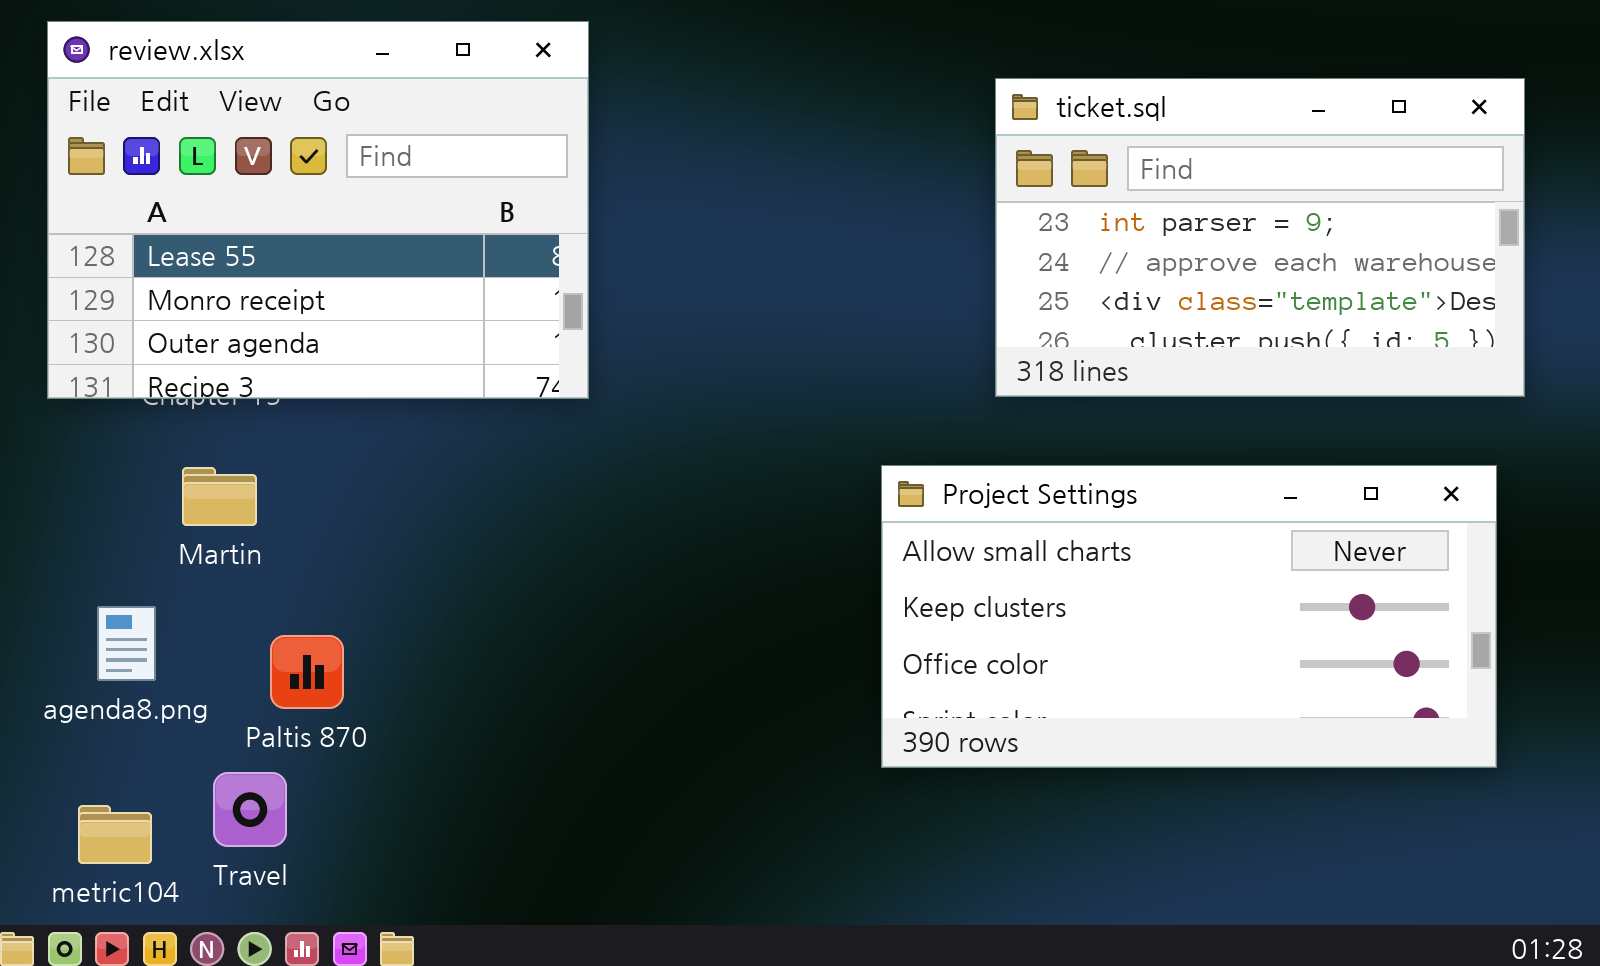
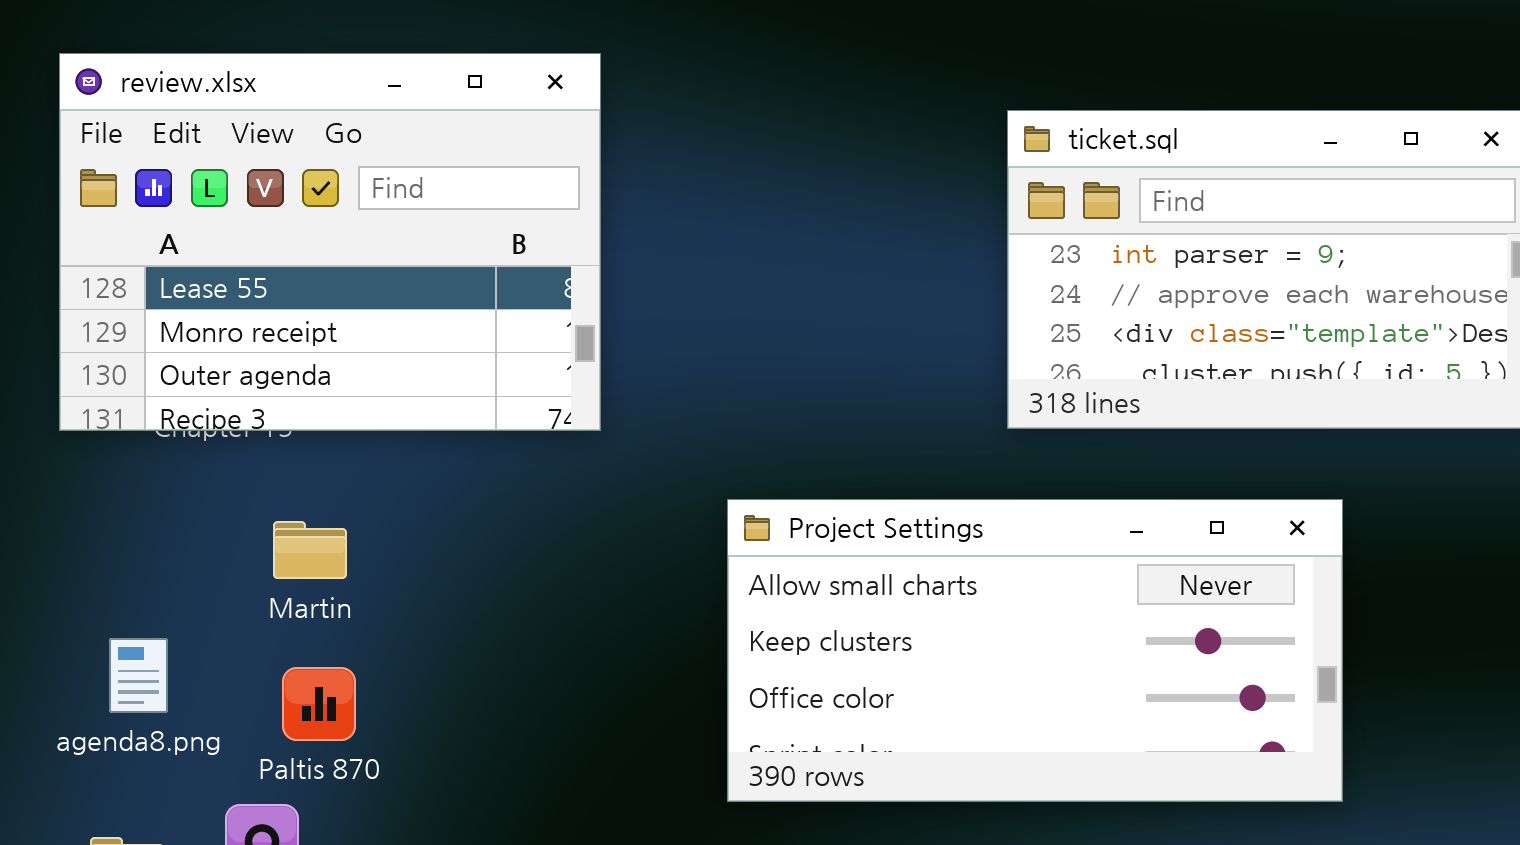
Project Settings: [881,465,1497,768] -> [727,499,1343,802], moved
Martin: [182,467,257,526] -> [273,521,347,579], moved

